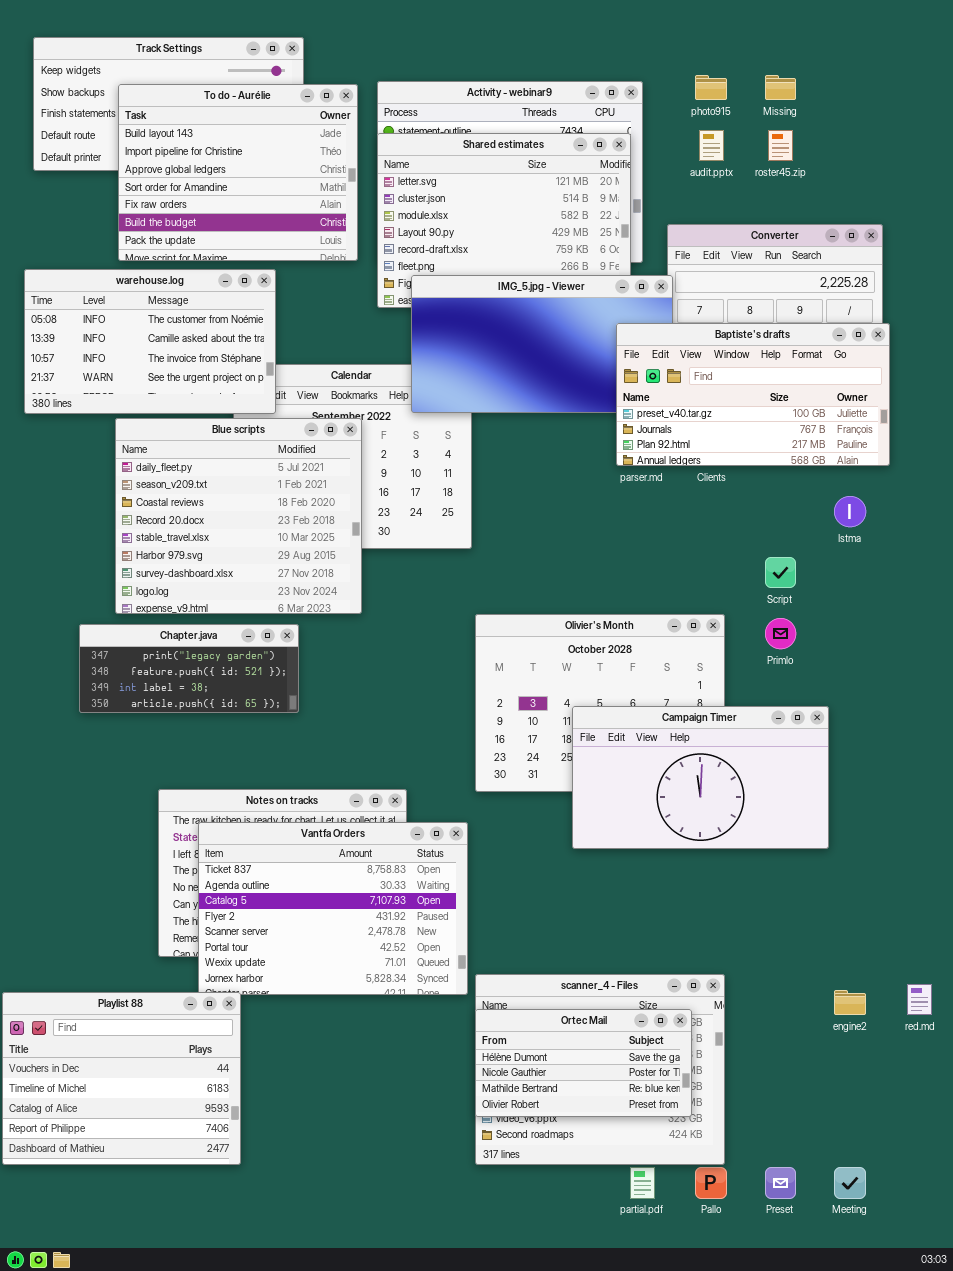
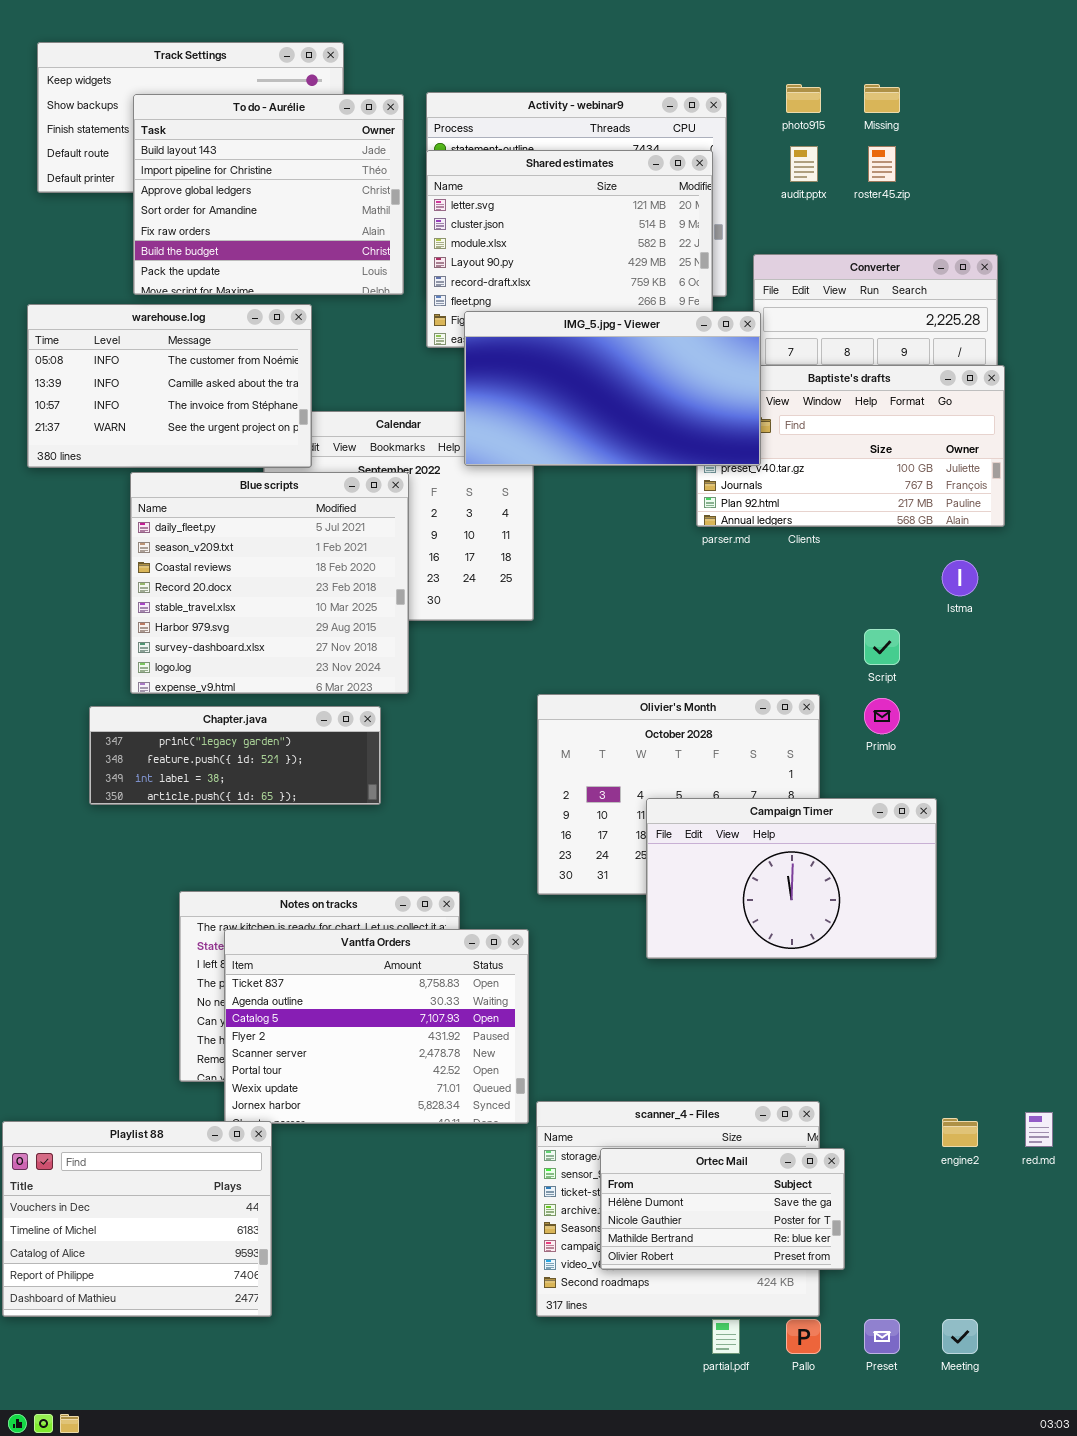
IMG_5.jpg - Viewer: [411,275,673,413] -> [464,311,761,466], raised
Chapter.java: [79,624,299,713] -> [89,706,381,805], resized
Ortec Mail: [475,1009,692,1117] -> [600,1148,845,1270], moved

